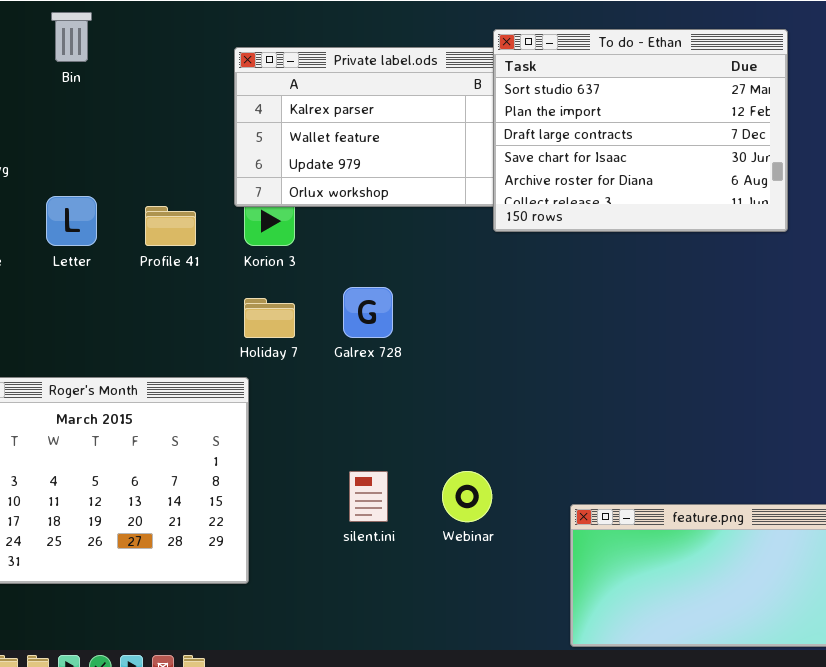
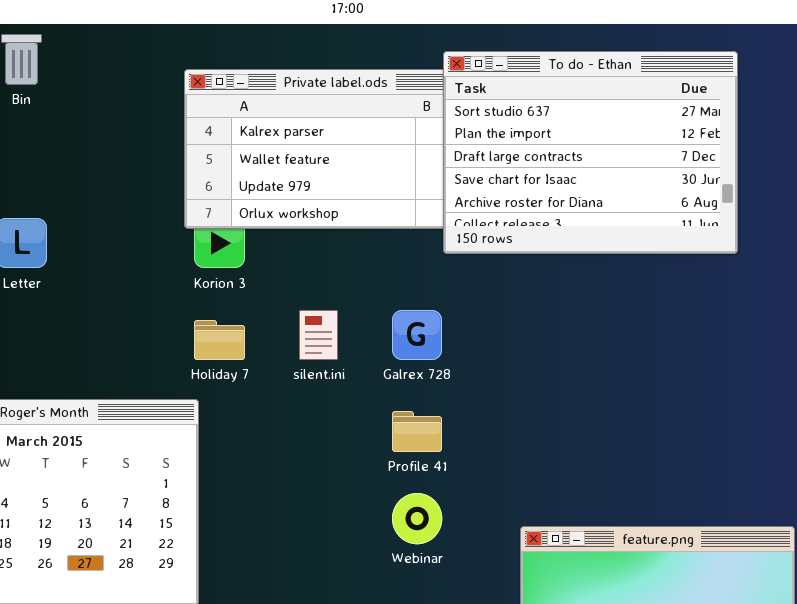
Profile 41: [145,206,196,246] -> [392,411,442,452], moved
Galrex 728: [343,287,393,338] -> [392,310,442,360], moved
silent.ini: [349,471,388,522] -> [299,310,338,360], moved

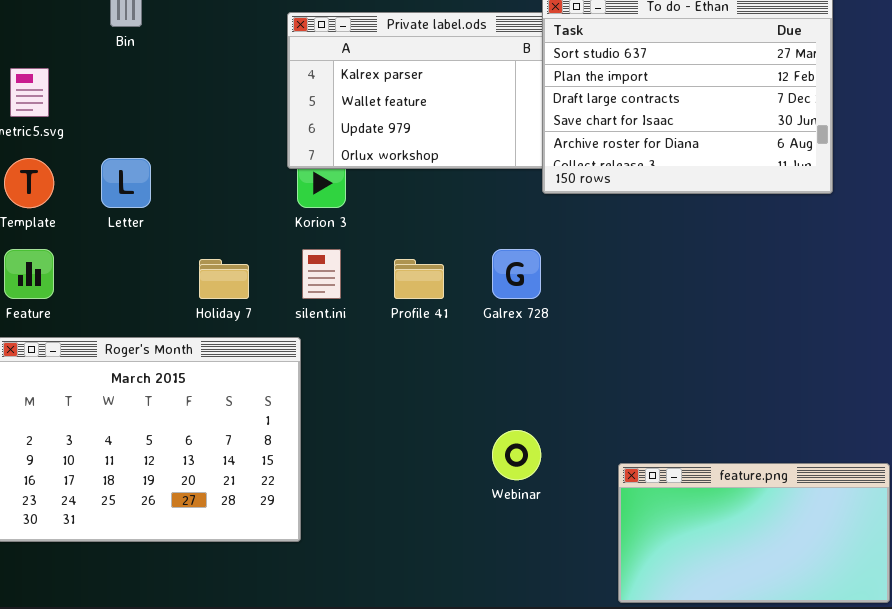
silent.ini: [299,310,338,360] -> [302,249,341,299], moved
Holiday 7: [194,320,245,360] -> [199,259,249,299], moved
Profile 41: [392,411,442,452] -> [394,259,444,299], moved

